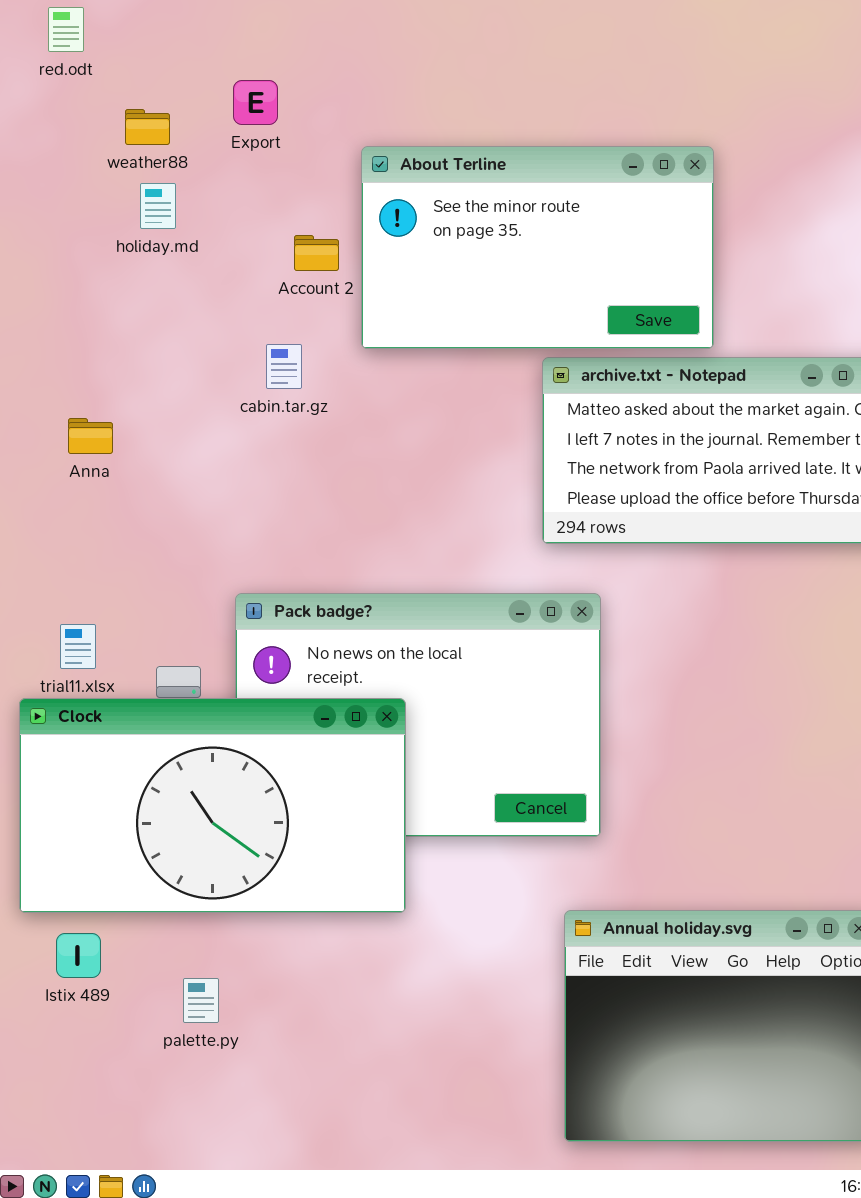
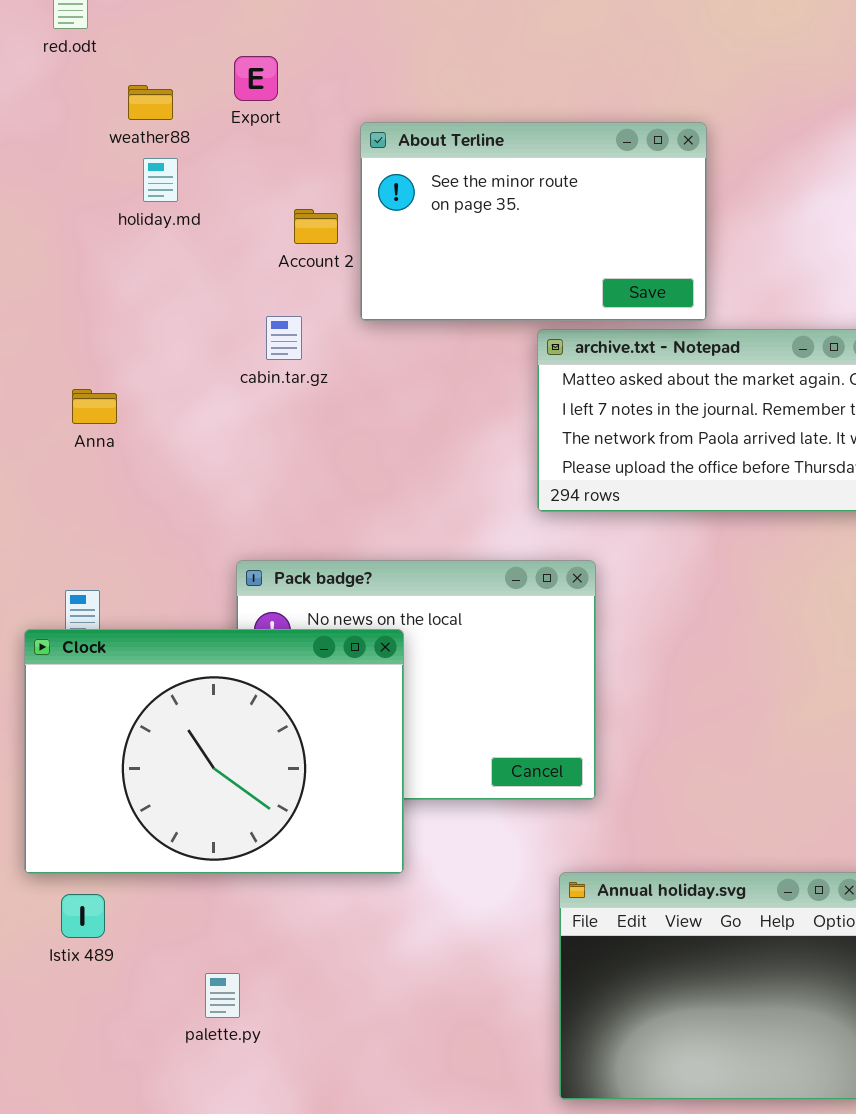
Clock: [19,698,406,913] -> [24,629,404,874], resized
palette.py: [183,978,219,1023] -> [205,973,240,1018], moved

